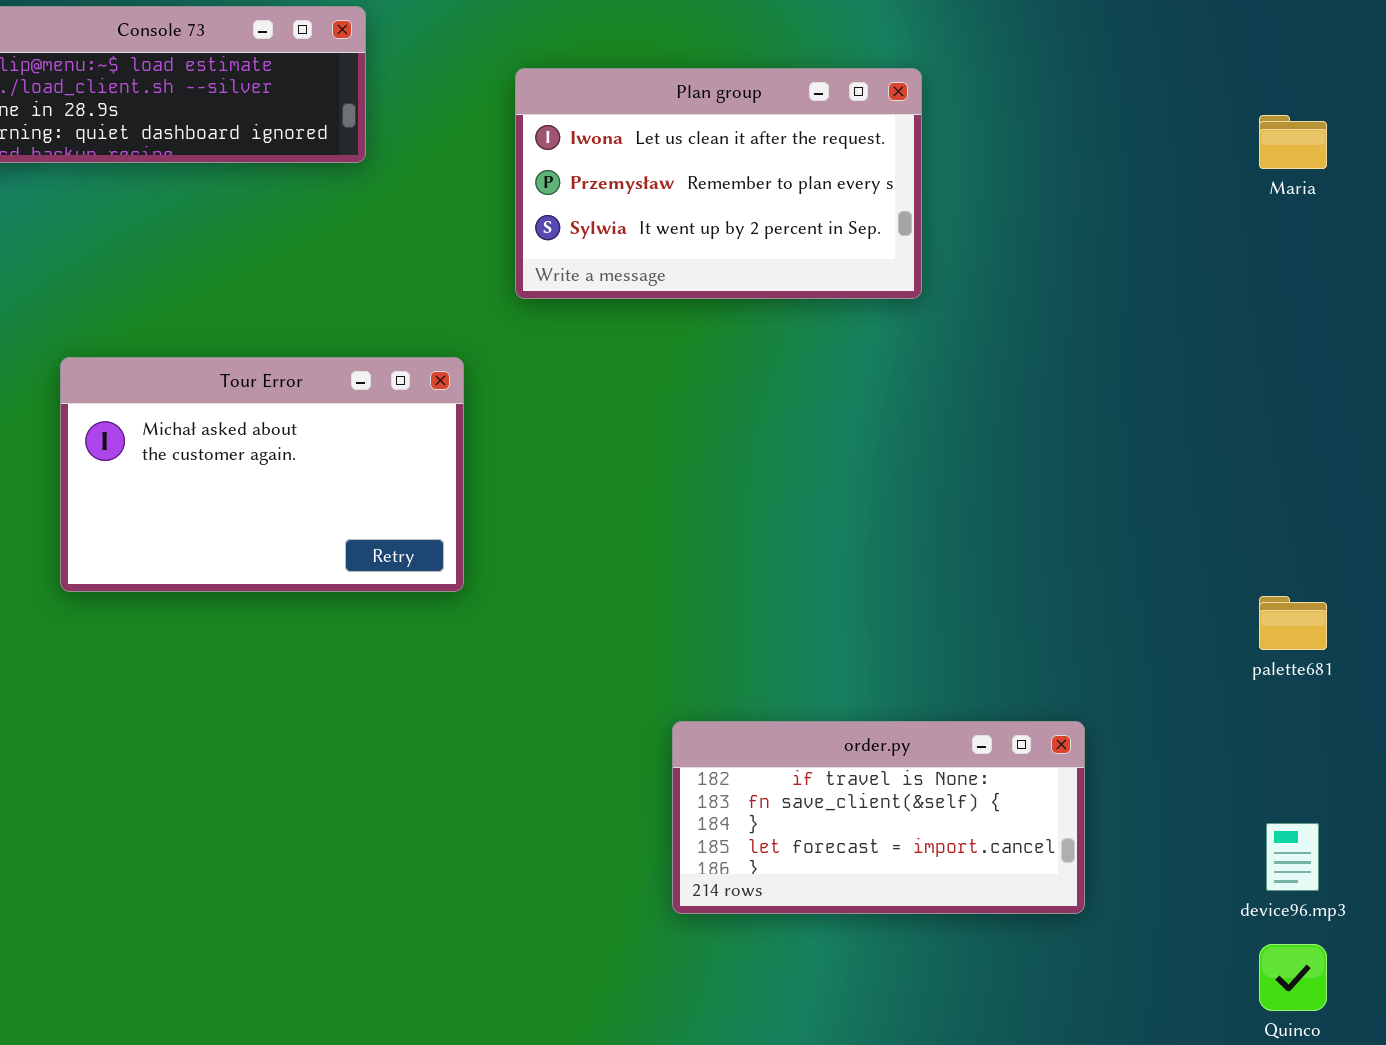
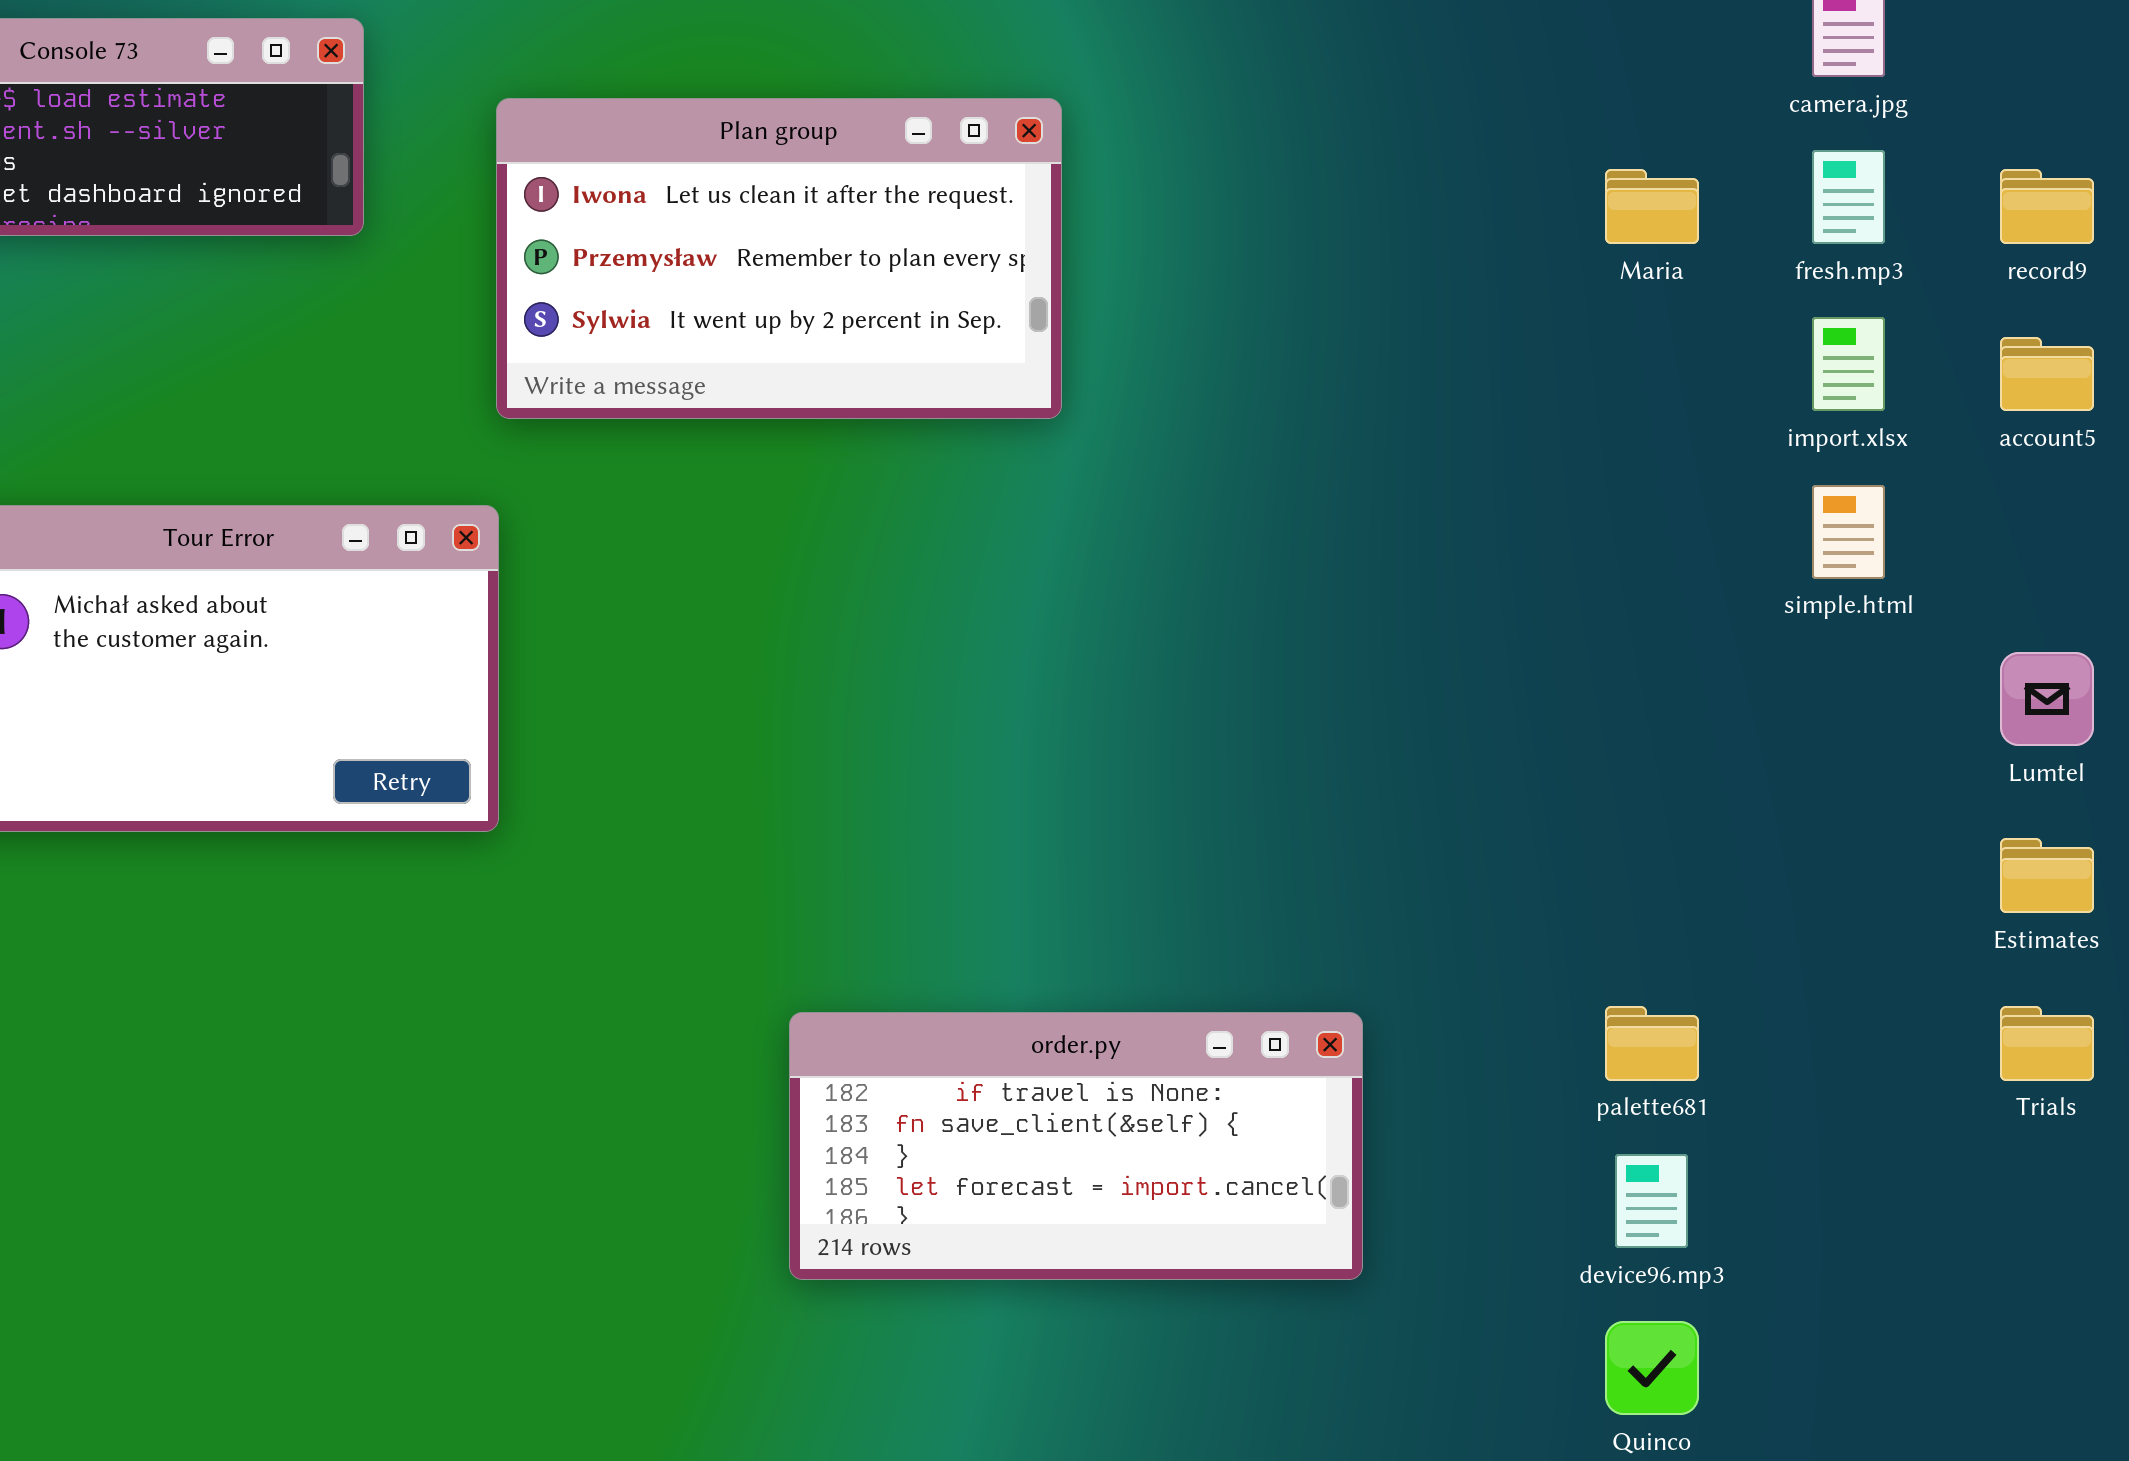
Plan group: [515,68,922,299] -> [496,98,1062,419], moved
palette681: [1259,596,1327,650] -> [1605,1006,1699,1081], moved

